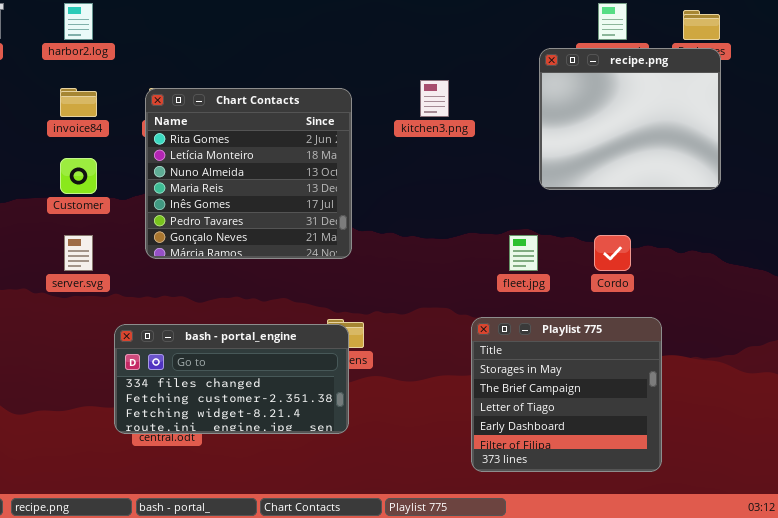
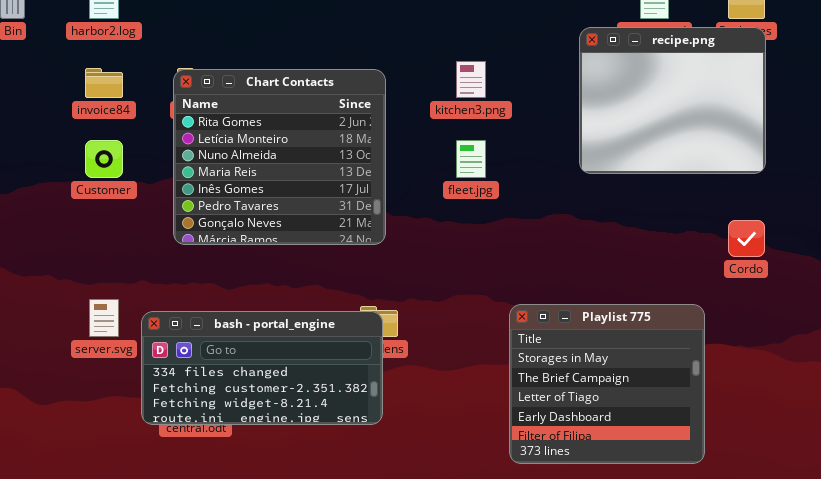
server.svg: [64,235,93,271] -> [89,299,119,337], moved
fleet.jpg: [509,235,538,271] -> [456,140,486,178], moved
Cordo: [594,235,631,271] -> [728,220,765,257], moved

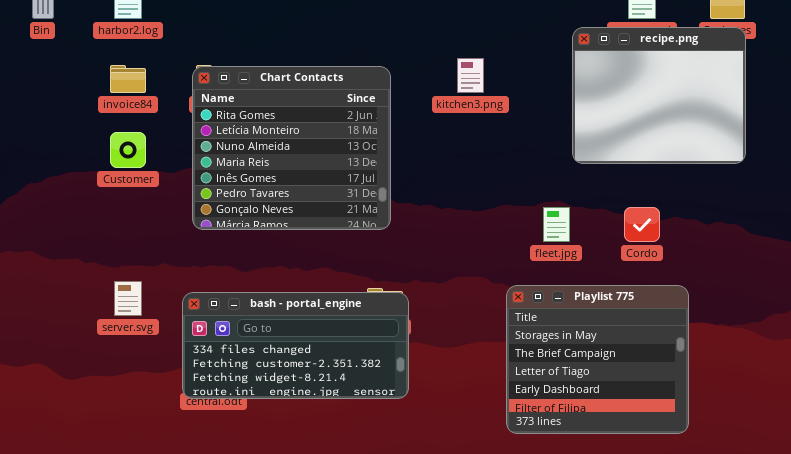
fleet.jpg: [456,140,486,178] -> [543,207,570,242], moved
Cordo: [728,220,765,257] -> [624,207,660,242], moved
bash - portal_engine: [141,311,383,425] -> [182,292,409,399], moved

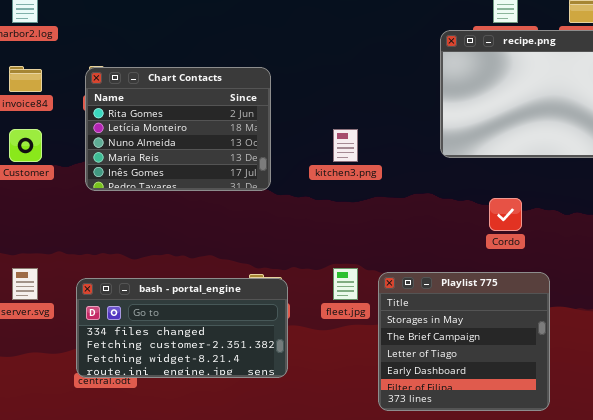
kitchen3.png: [457,58,484,93] -> [333,129,358,162], moved
Chart Contacts: [192,66,391,230] -> [85,67,271,191], resized
fleet.jpg: [543,207,570,242] -> [333,268,358,300], moved

